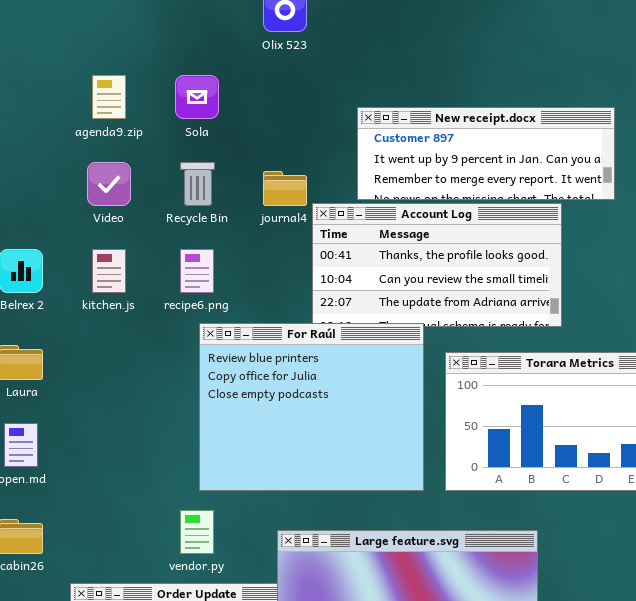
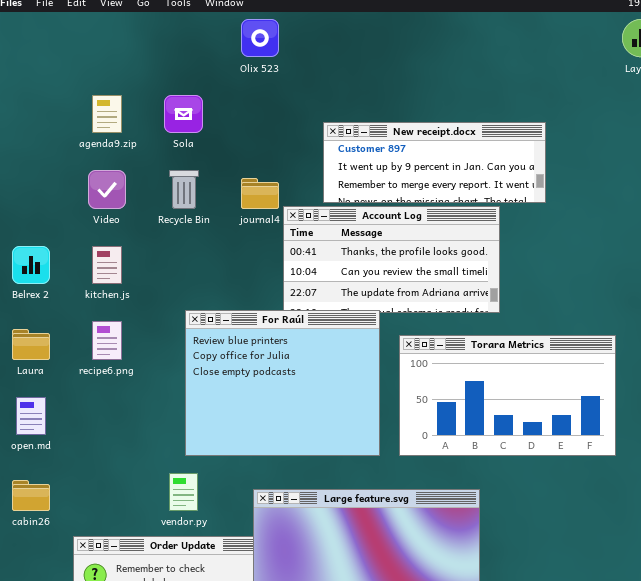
recipe6.png: [180,249,214,293] -> [92,321,122,360], moved

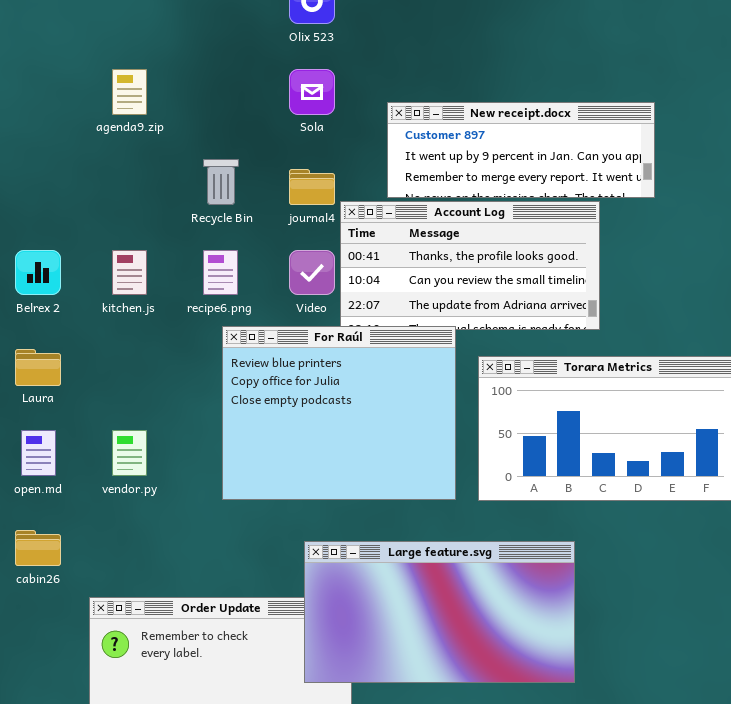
Sola: [164,95,203,133] -> [289,69,335,115], moved
Video: [88,170,126,209] -> [289,250,335,295], moved
recipe6.png: [92,321,122,360] -> [203,250,238,295], moved
vendor.py: [169,473,198,511] -> [112,430,147,476], moved

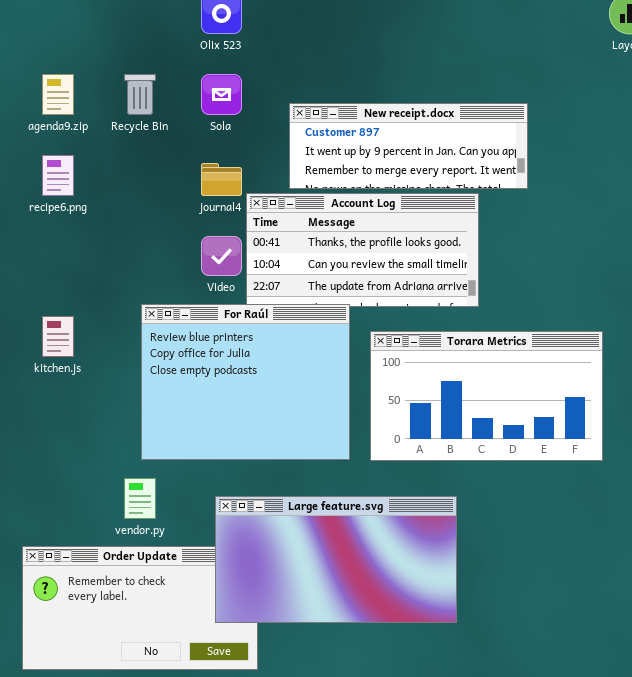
Recycle Bin: [203,159,239,205] -> [124,74,156,115], moved
kitchen.js: [112,250,147,295] -> [42,316,74,357], moved
recipe6.png: [203,250,238,295] -> [42,155,74,196], moved
vendor.py: [112,430,147,476] -> [124,478,156,519], moved

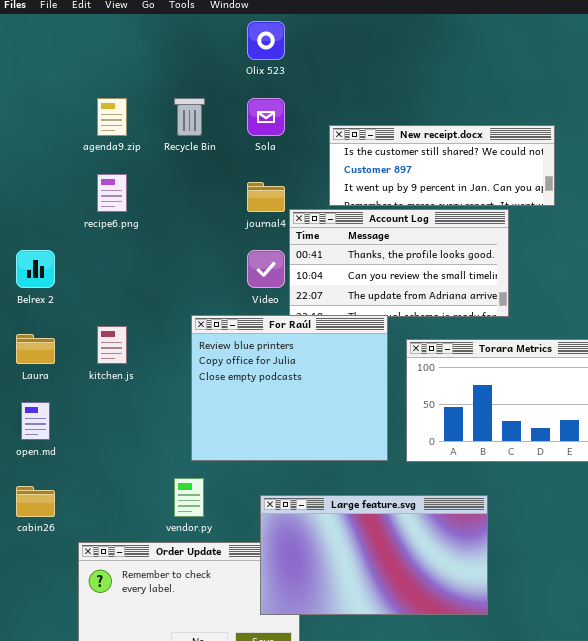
New receipt.docx: [289,103,528,189] -> [329,125,555,206], scrolled up 1 row

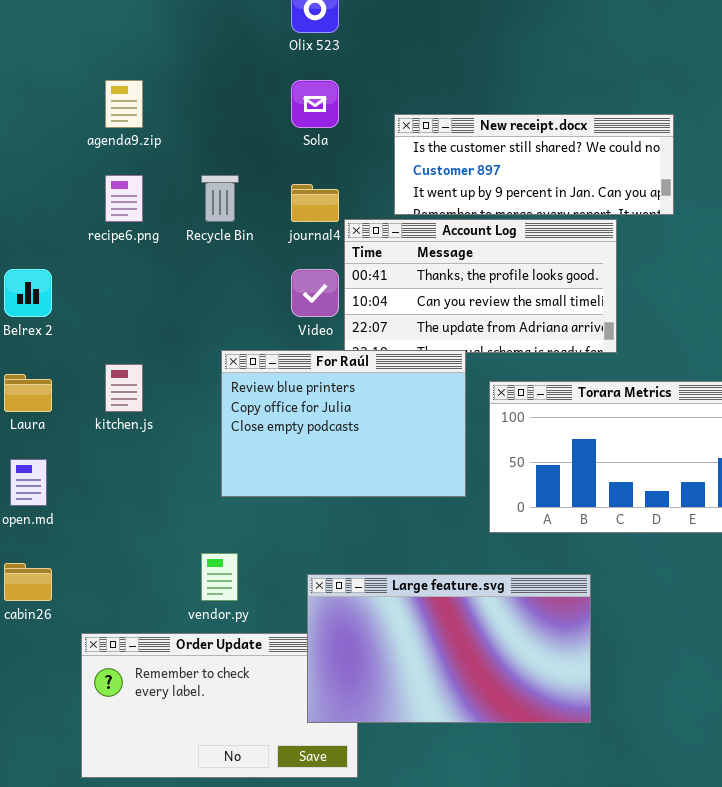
Recycle Bin: [174,98,205,136] -> [201,175,239,222], moved
For Raúl: [191,315,388,461] -> [221,350,466,497], resized

